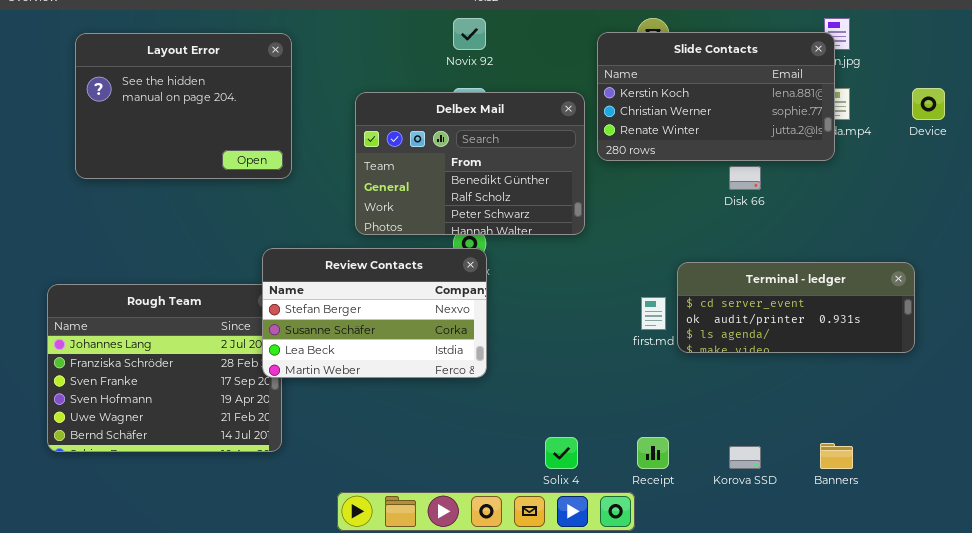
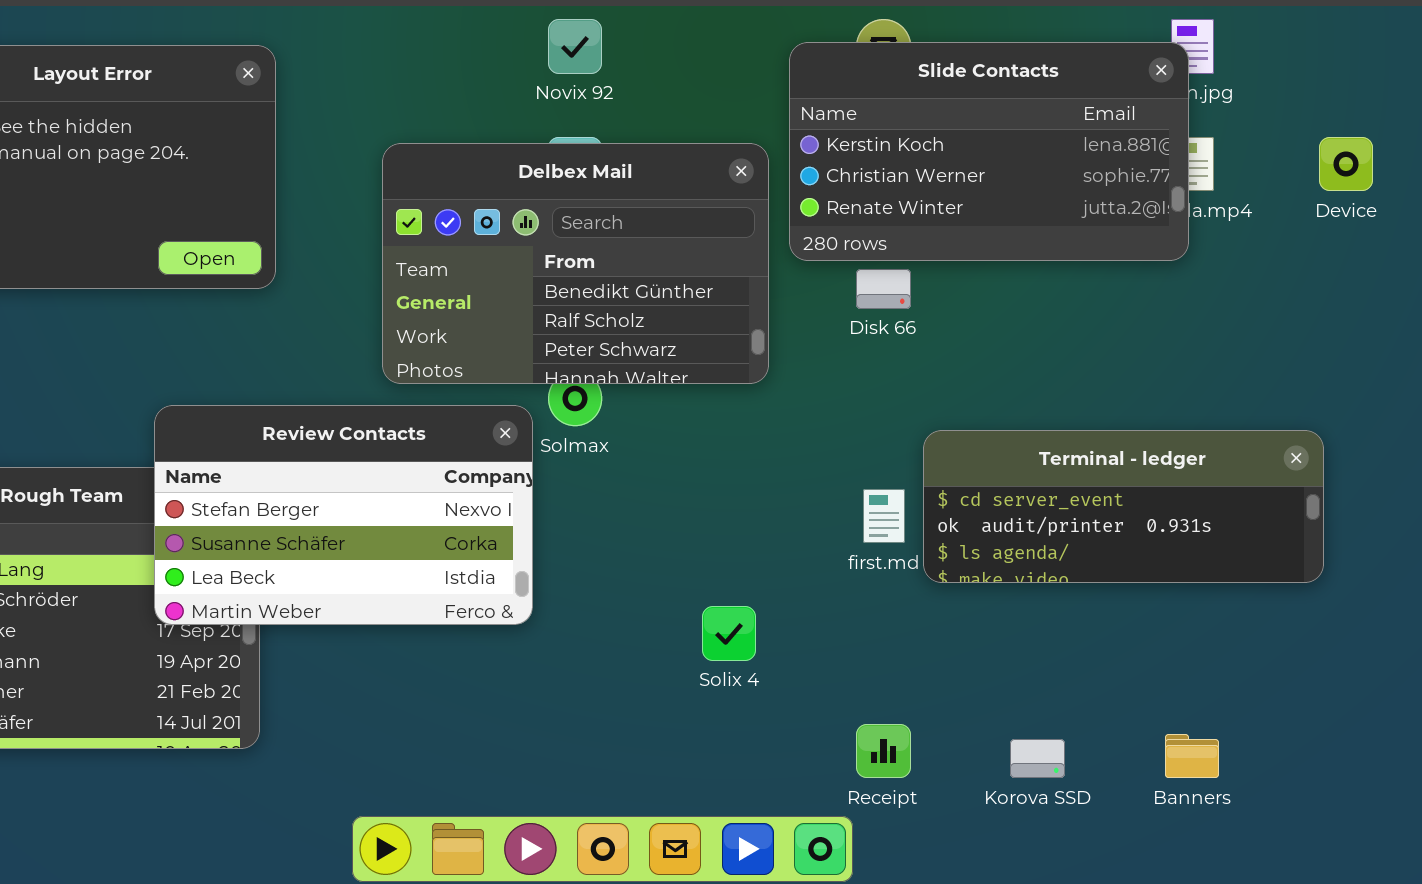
Disk 66: [729,166,761,190] -> [856,269,911,309], moved
Review Contacts: [262,248,487,378] -> [154,405,533,625], moved
Solix 4: [545,437,578,469] -> [702,606,756,661], moved

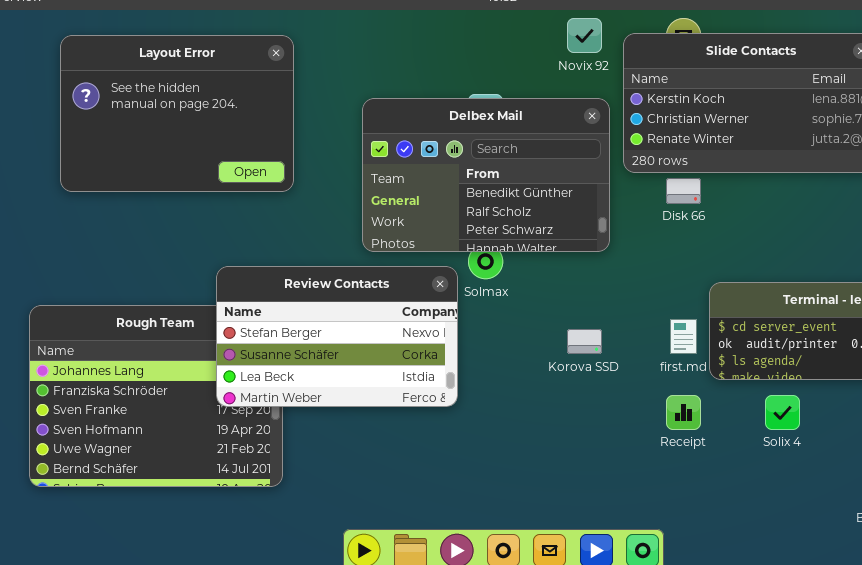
Novix 92: [548,19,602,74] -> [567,18,602,53], moved
Solix 4: [702,606,756,661] -> [765,395,800,430], moved
Receipt: [856,724,911,778] -> [666,395,701,430], moved
Korova SSD: [1010,739,1065,778] -> [567,329,602,354], moved

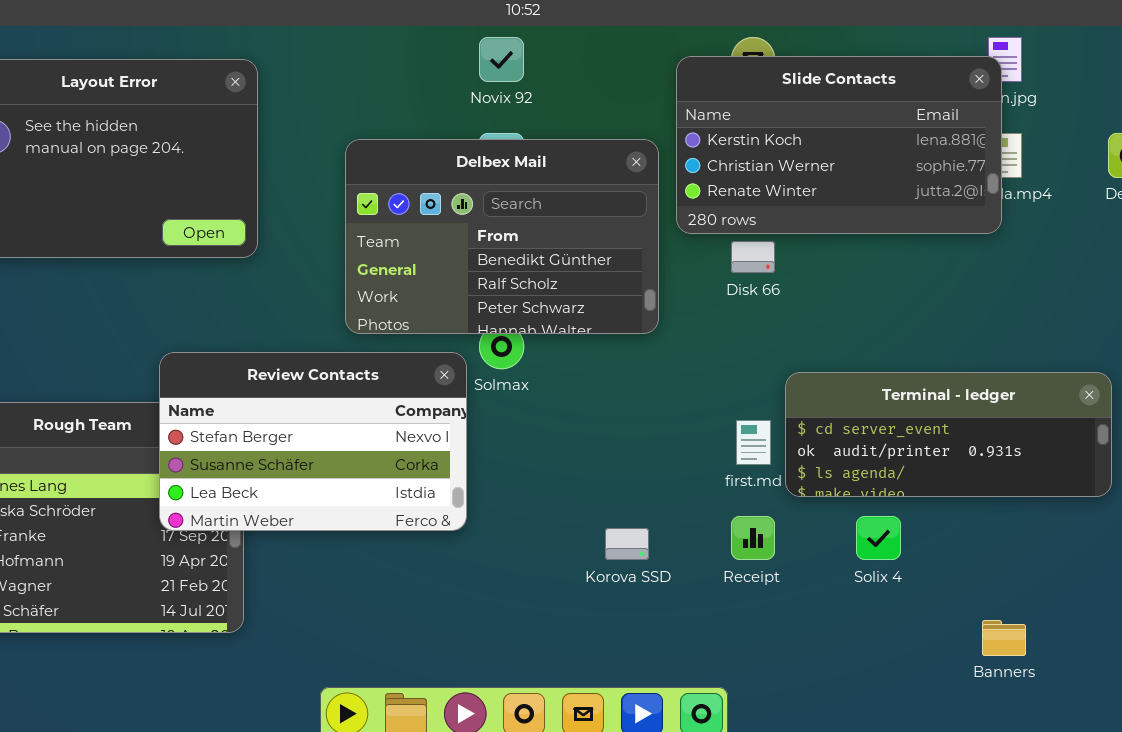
Novix 92: [567,18,602,53] -> [479,37,524,82], moved
Korova SSD: [567,329,602,354] -> [605,528,649,560], moved

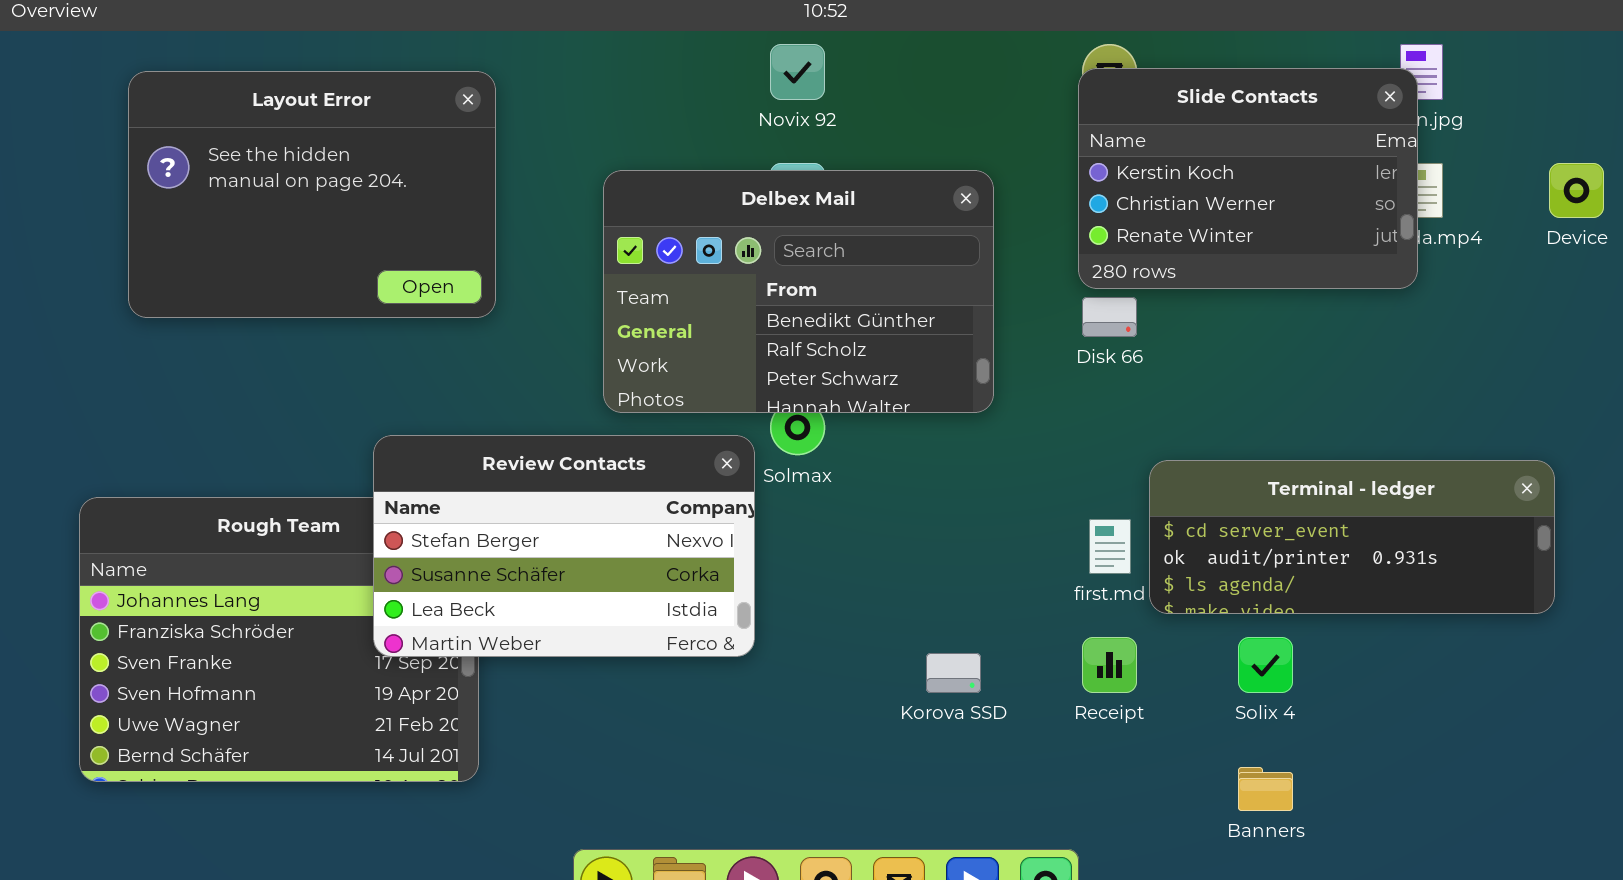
Slide Contacts: [676,56,1002,234] -> [1078,68,1418,289], resized
Banners: [982,620,1026,656] -> [1238,767,1293,811], moved

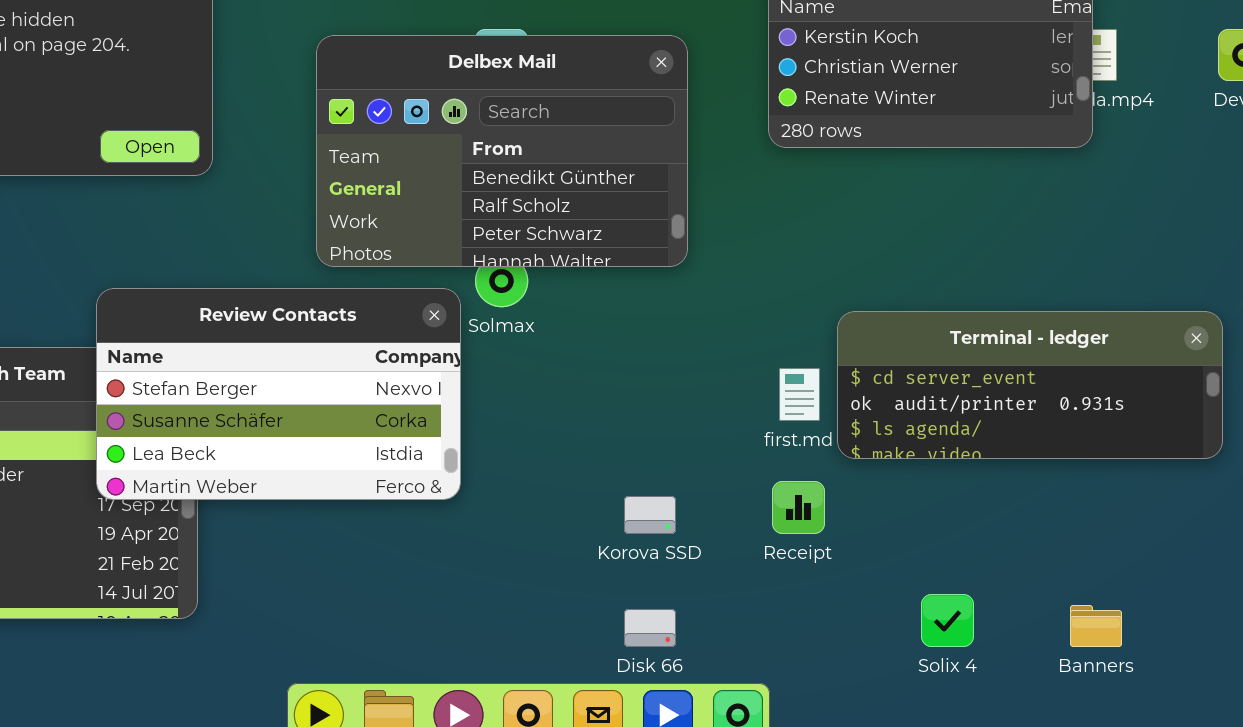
Disk 66: [1082,297,1137,337] -> [624,609,676,647], moved
Solix 4: [1238,637,1293,693] -> [921,594,974,647], moved
Banners: [1238,767,1293,811] -> [1070,605,1122,647], moved

